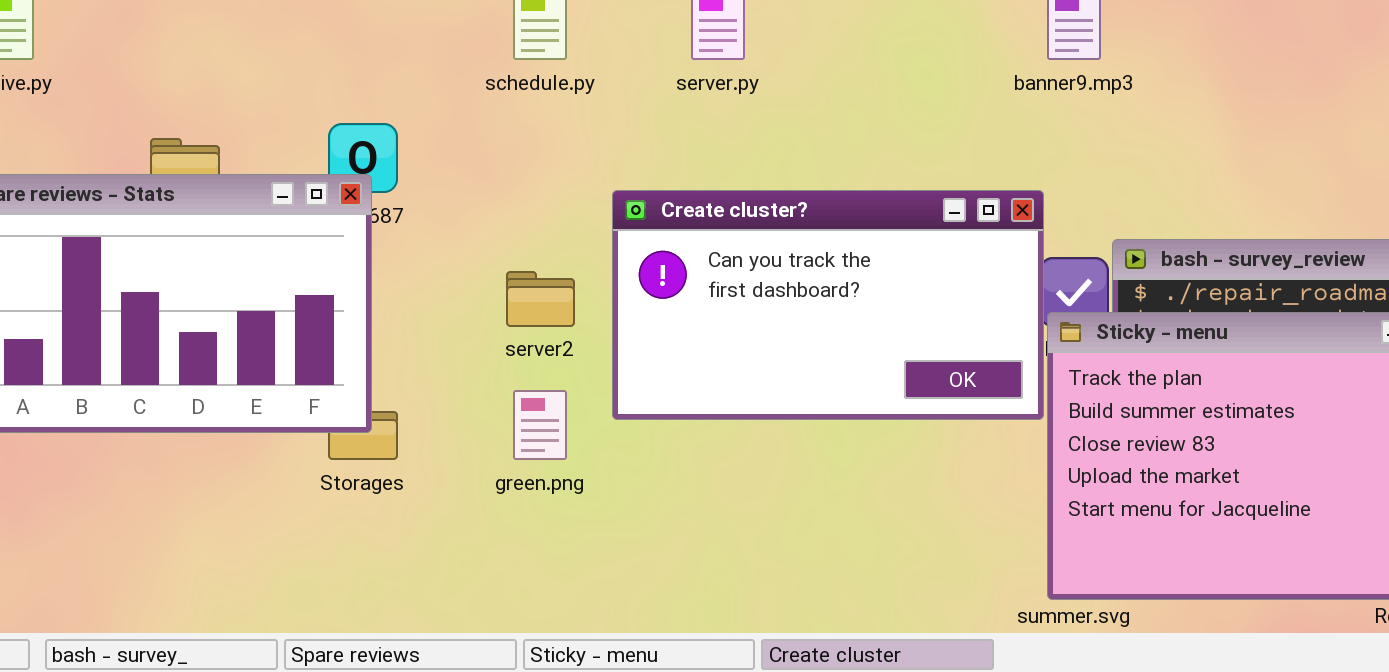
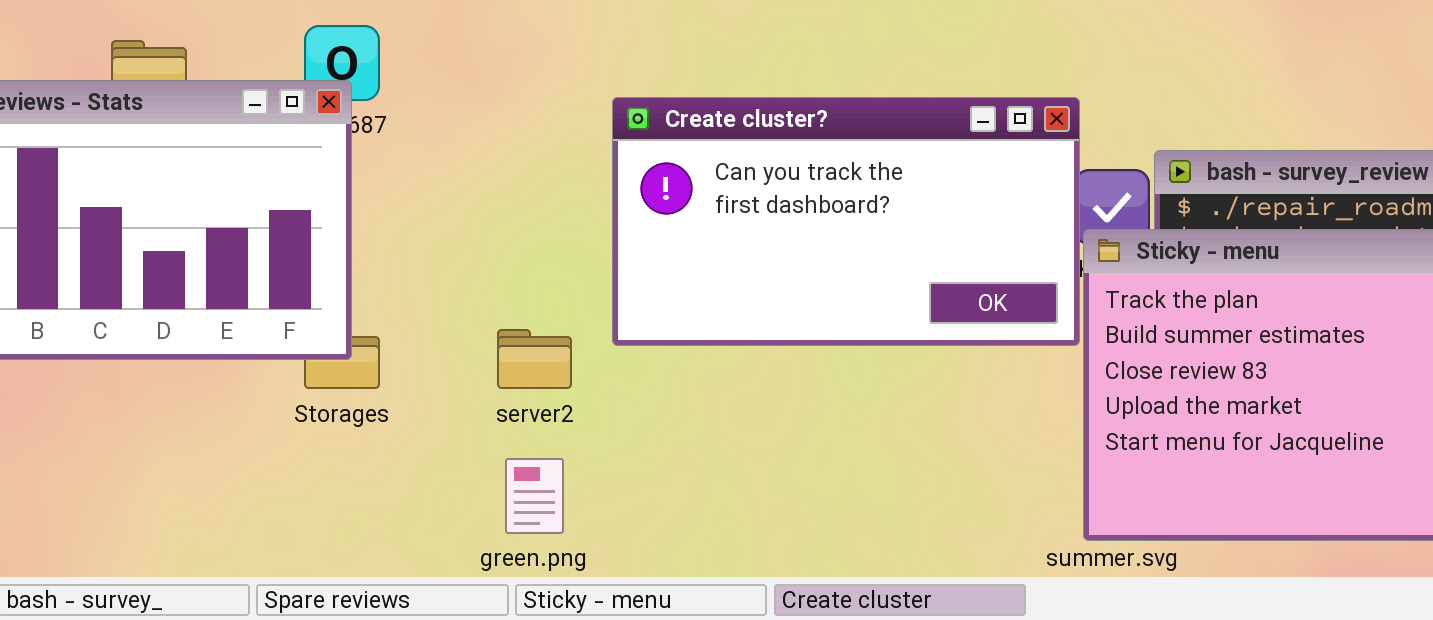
server2: [506,271,575,327] -> [497,329,572,389], moved
green.png: [513,390,567,460] -> [505,458,564,534], moved

